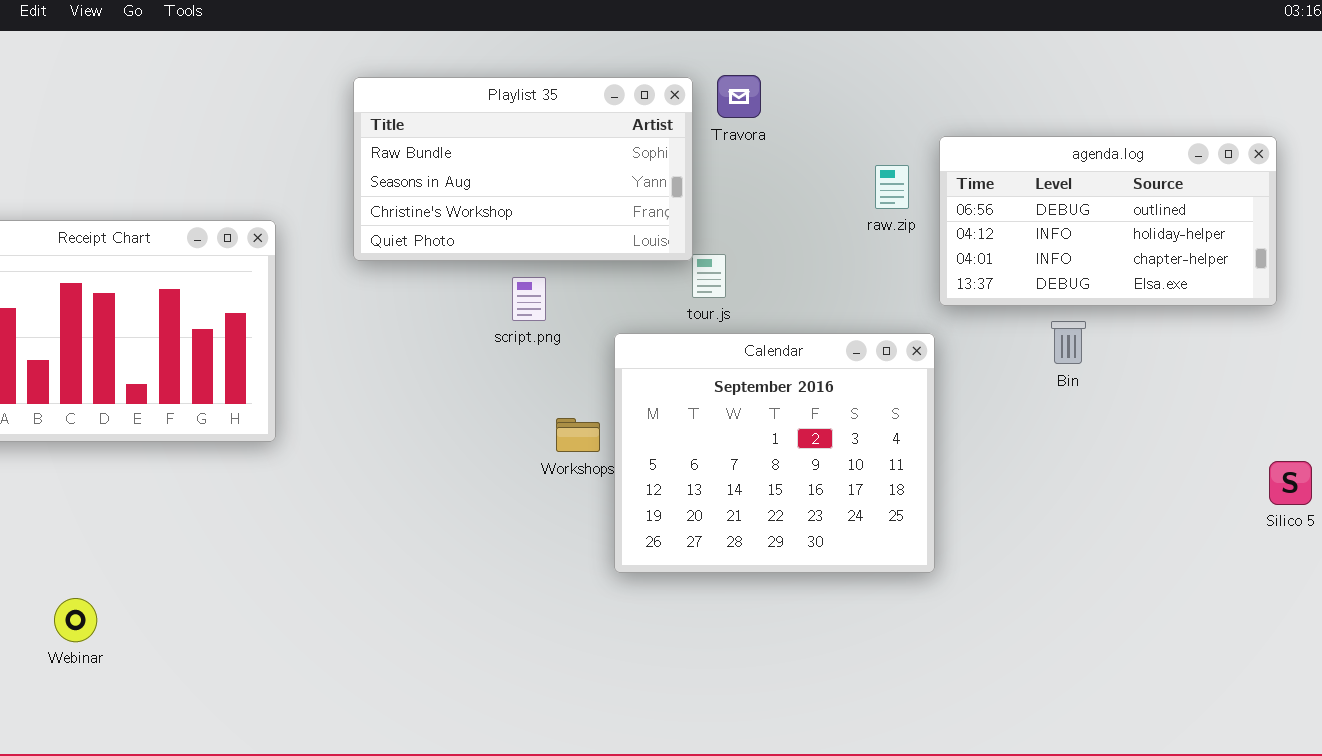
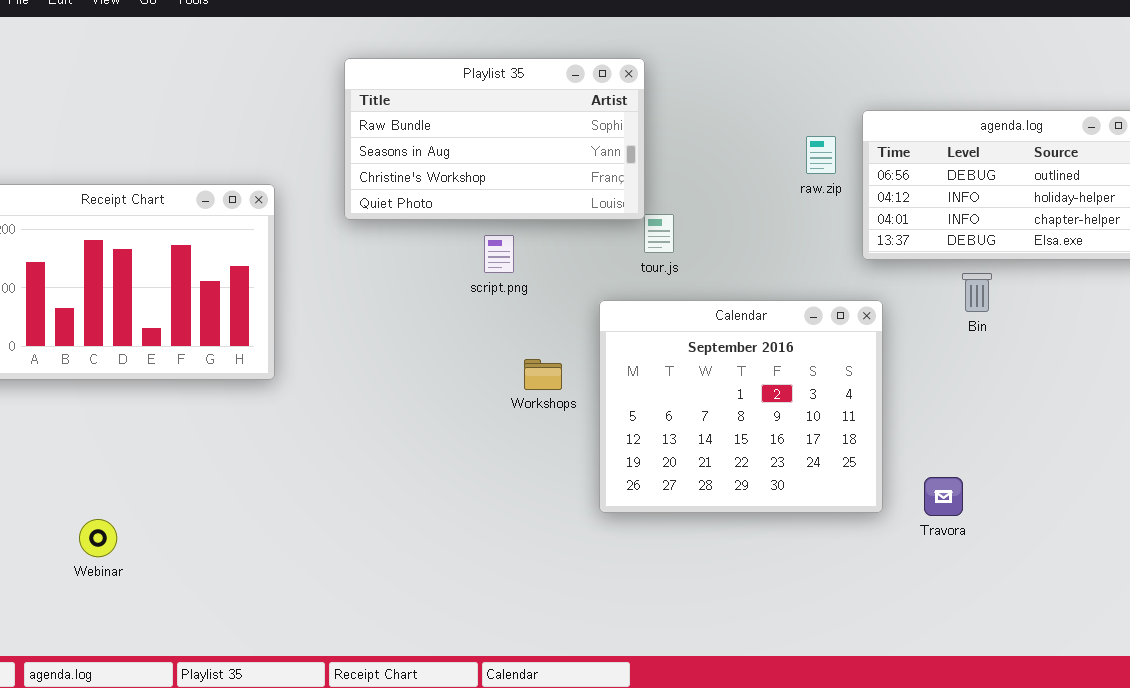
Travora: [717,75,761,118] -> [924,477,963,516], moved
Calendar: [614,333,935,573] -> [599,300,883,513], moved

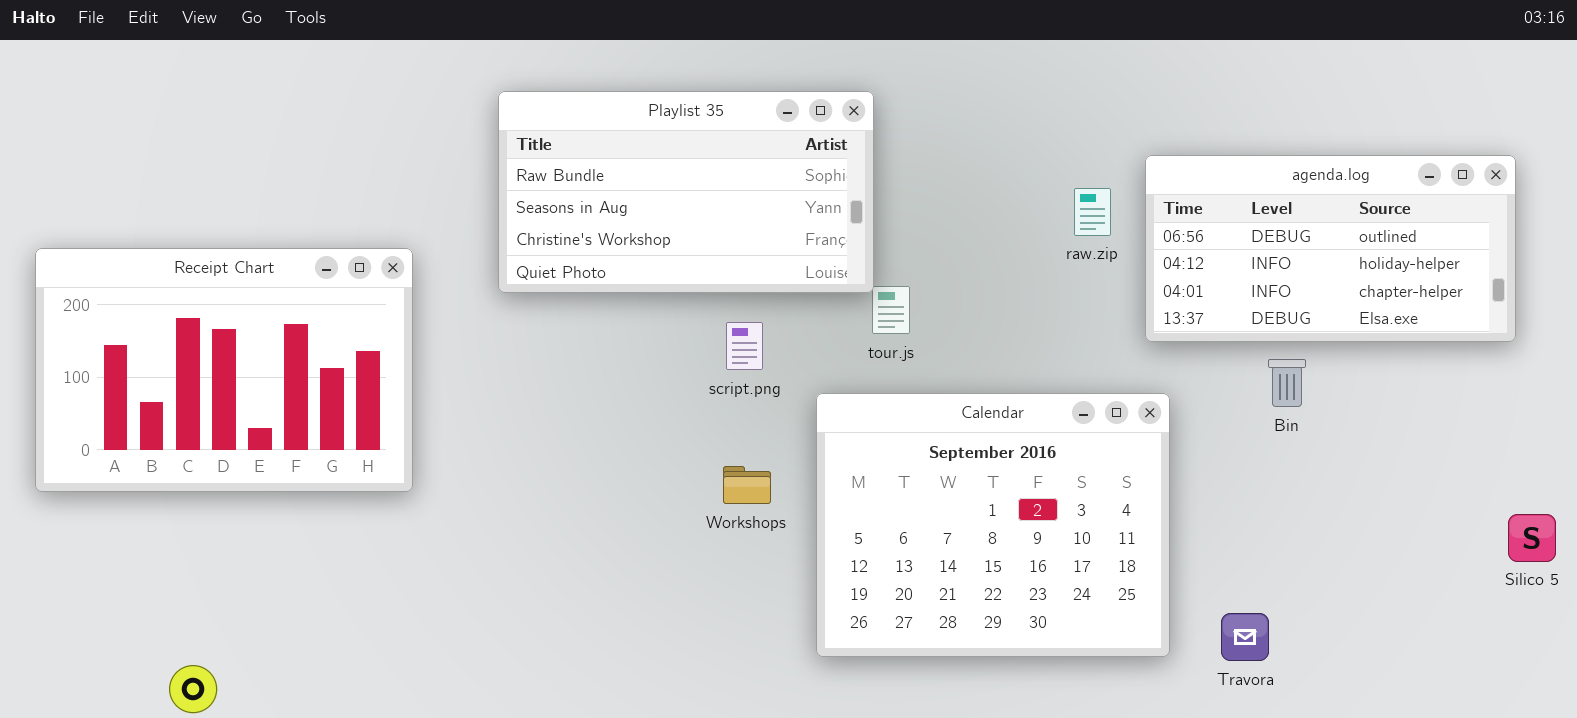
script.png: [484,235,514,273] -> [726,322,763,370], moved

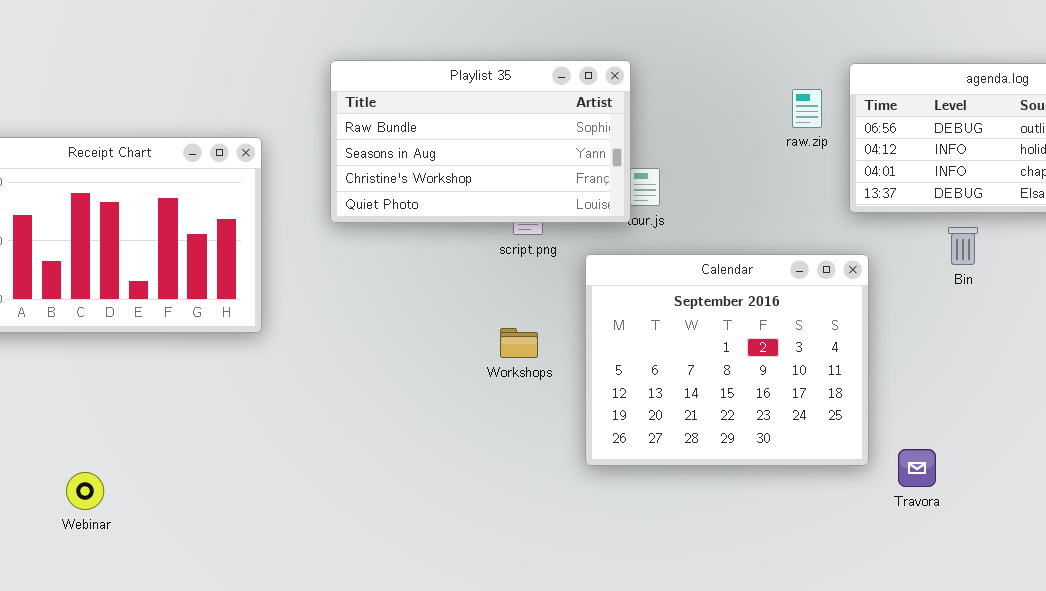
Playlist 35: [498,91,874,293] -> [330,60,631,223], moved
Workshops: [723,466,771,504] -> [500,328,538,358], moved
Travora: [1221,613,1269,661] -> [898,449,936,487], moved

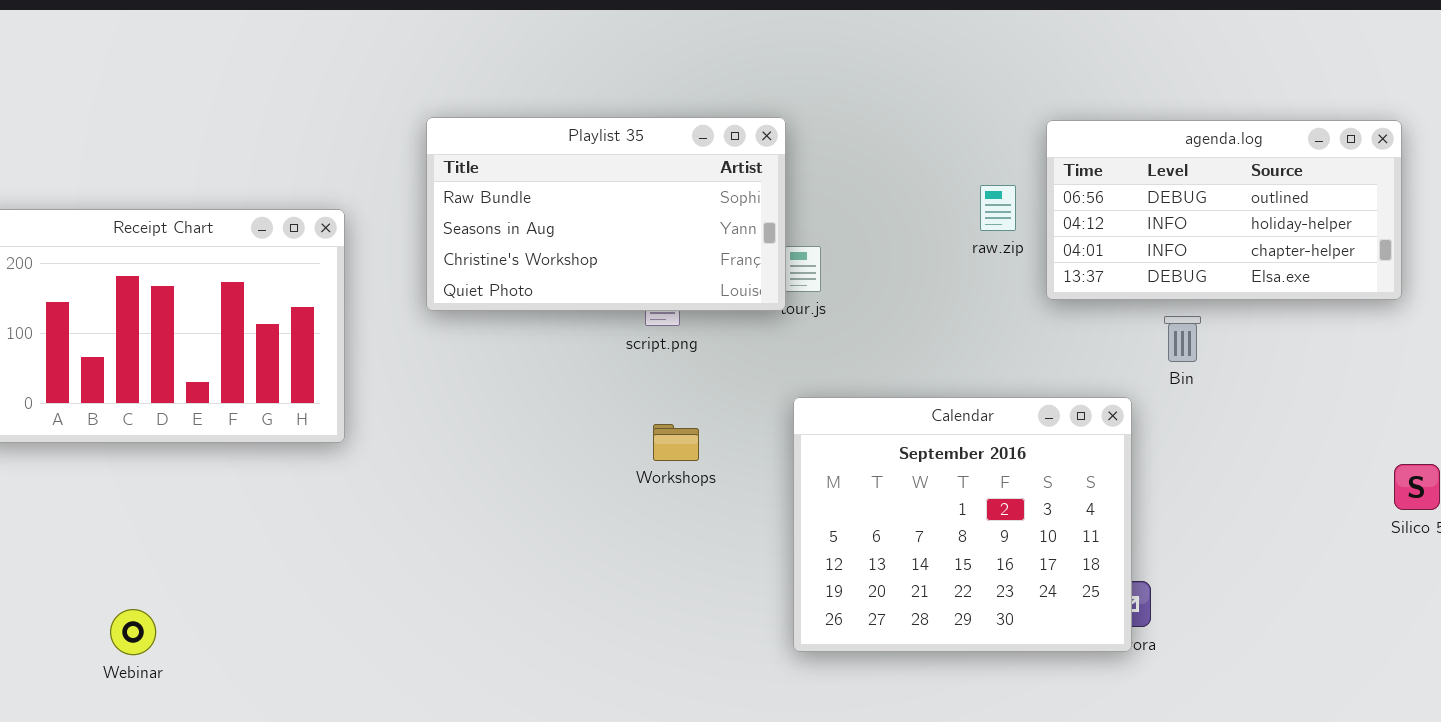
raw.zip: [792,89,822,128] -> [980,185,1016,231], moved
Calendar: [585,254,869,466] -> [793,397,1132,652], moved
Workshops: [500,328,538,358] -> [653,424,699,461], moved

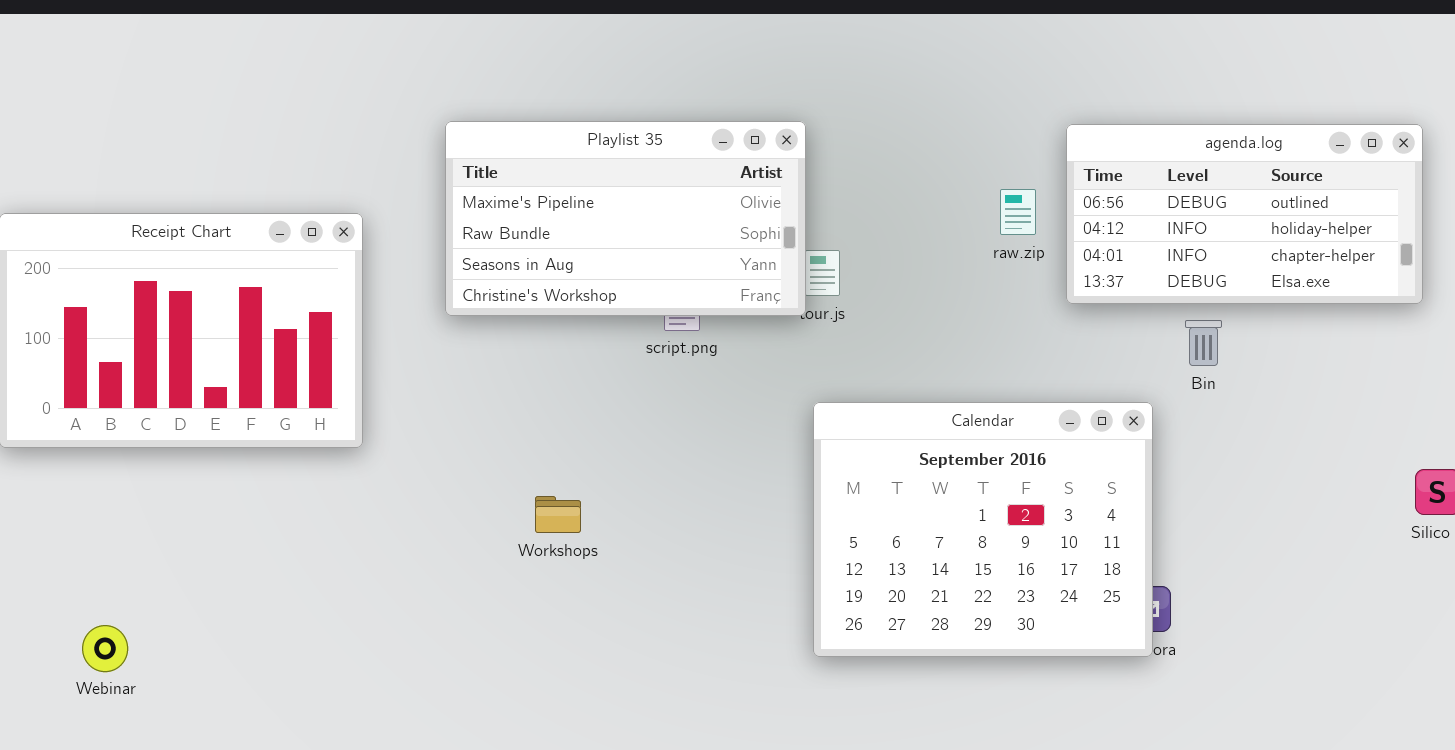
Playlist 35: [426,117,786,311] -> [445,121,806,316], scrolled up 1 row
Workshops: [653,424,699,461] -> [535,496,581,533], moved
Webinar: [110,609,156,655] -> [82,625,128,672], moved

